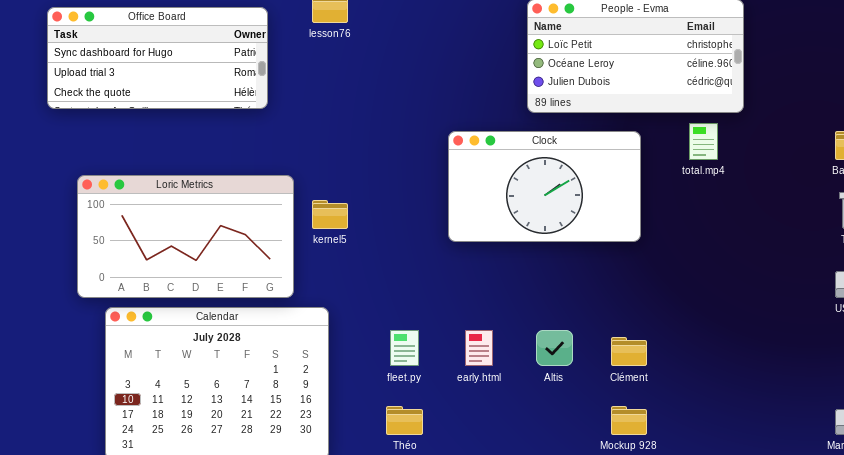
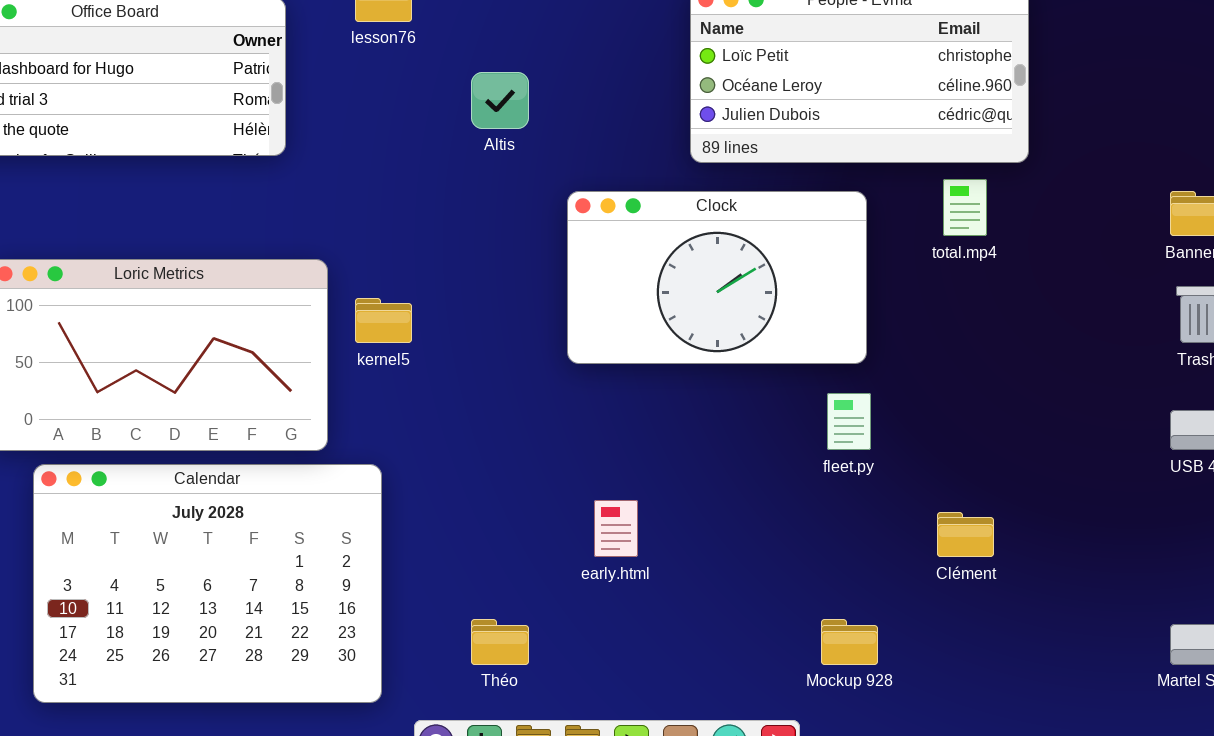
fleet.py: [390,330,419,366] -> [827,393,871,450], moved
Altis: [536,330,573,366] -> [471,72,529,129], moved
Clément: [611,337,647,366] -> [937,512,994,557], moved

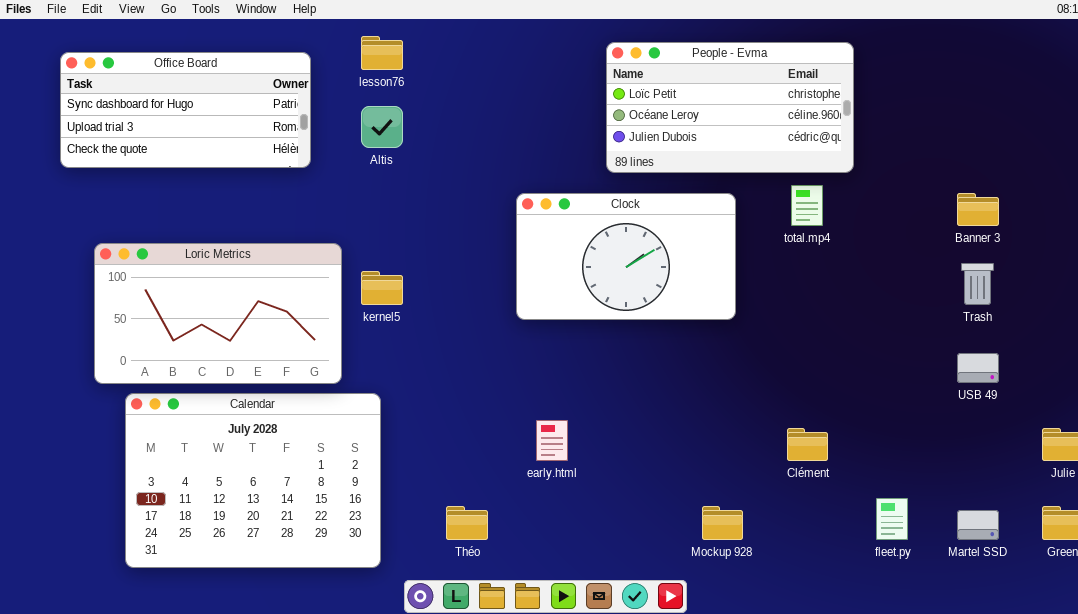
Altis: [471,72,529,129] -> [361,106,403,148], moved
fleet.py: [827,393,871,450] -> [876,498,908,540], moved

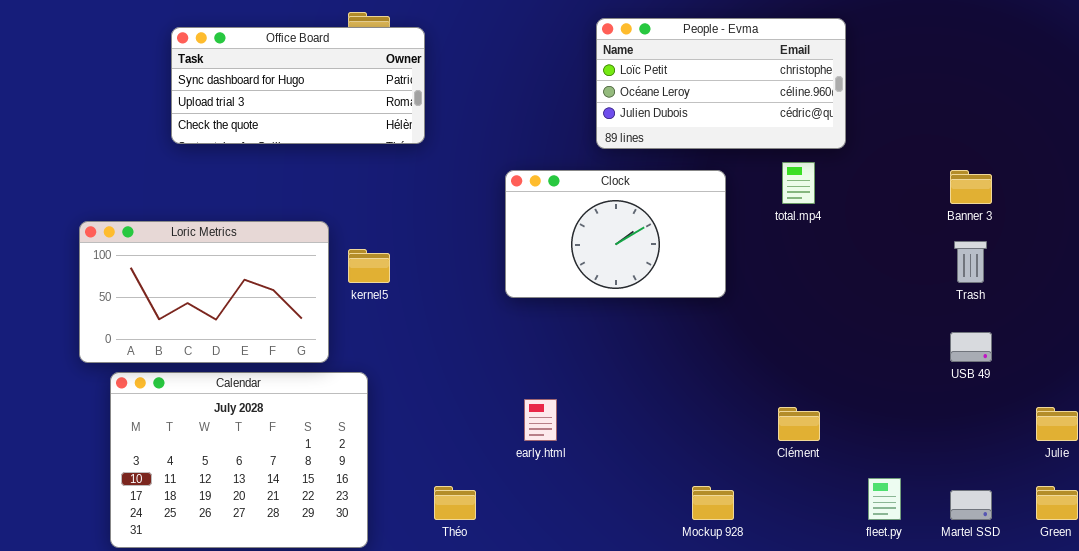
Office Board: [60,52,311,168] -> [171,27,425,144], moved

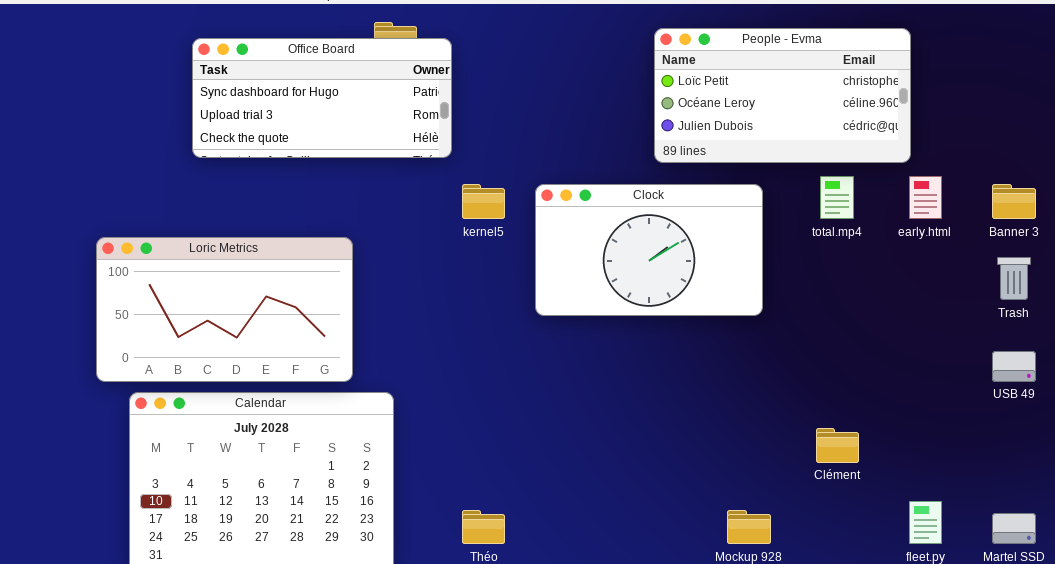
People - Evma: [596,18,846,149] -> [654,28,911,163], moved
kernel5: [348,249,390,283] -> [462,184,505,219], moved
early.html: [524,399,557,441] -> [909,176,942,219], moved

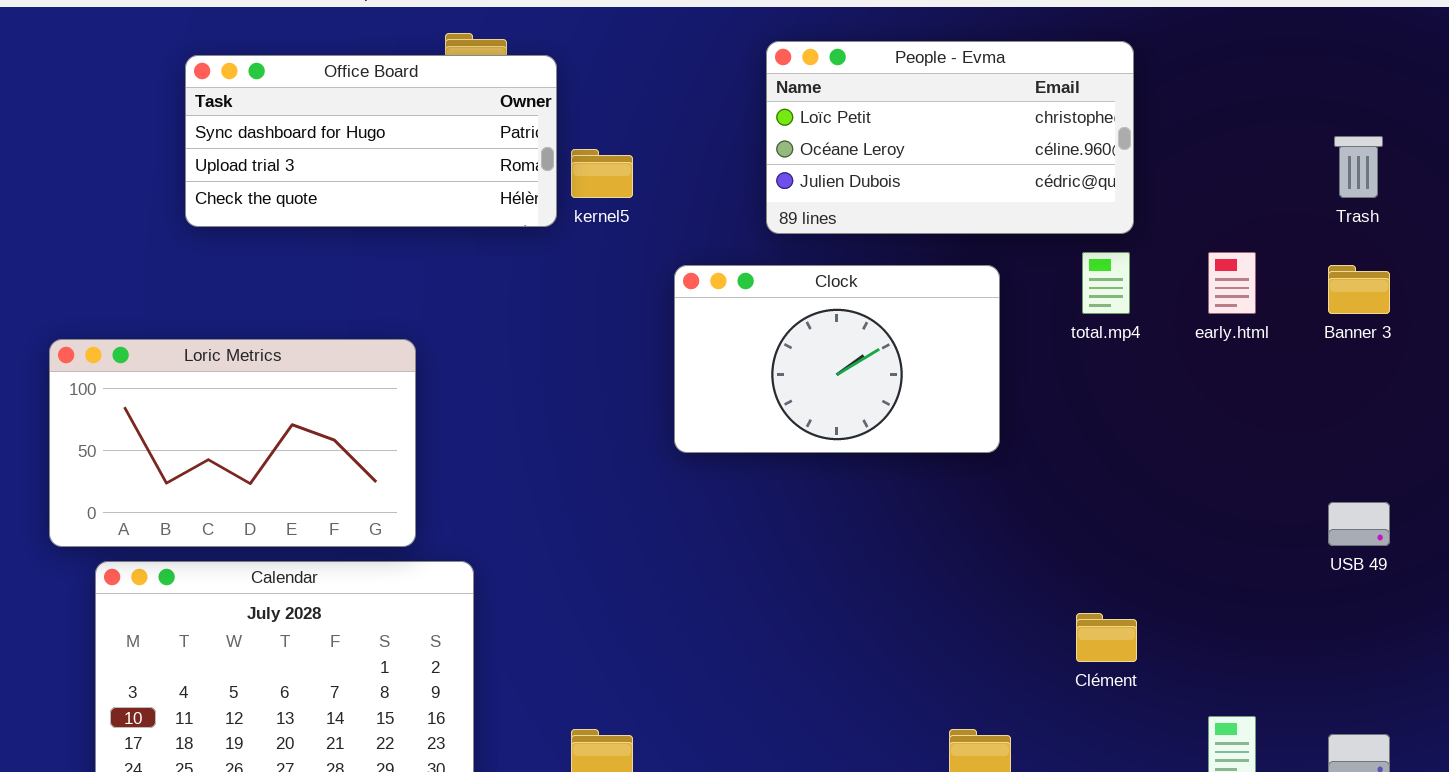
People - Evma: [654,28,911,163] -> [766,41,1134,234], moved
kernel5: [462,184,505,219] -> [571,149,633,198], moved
Trash: [997,257,1031,300] -> [1334,136,1383,198], moved

